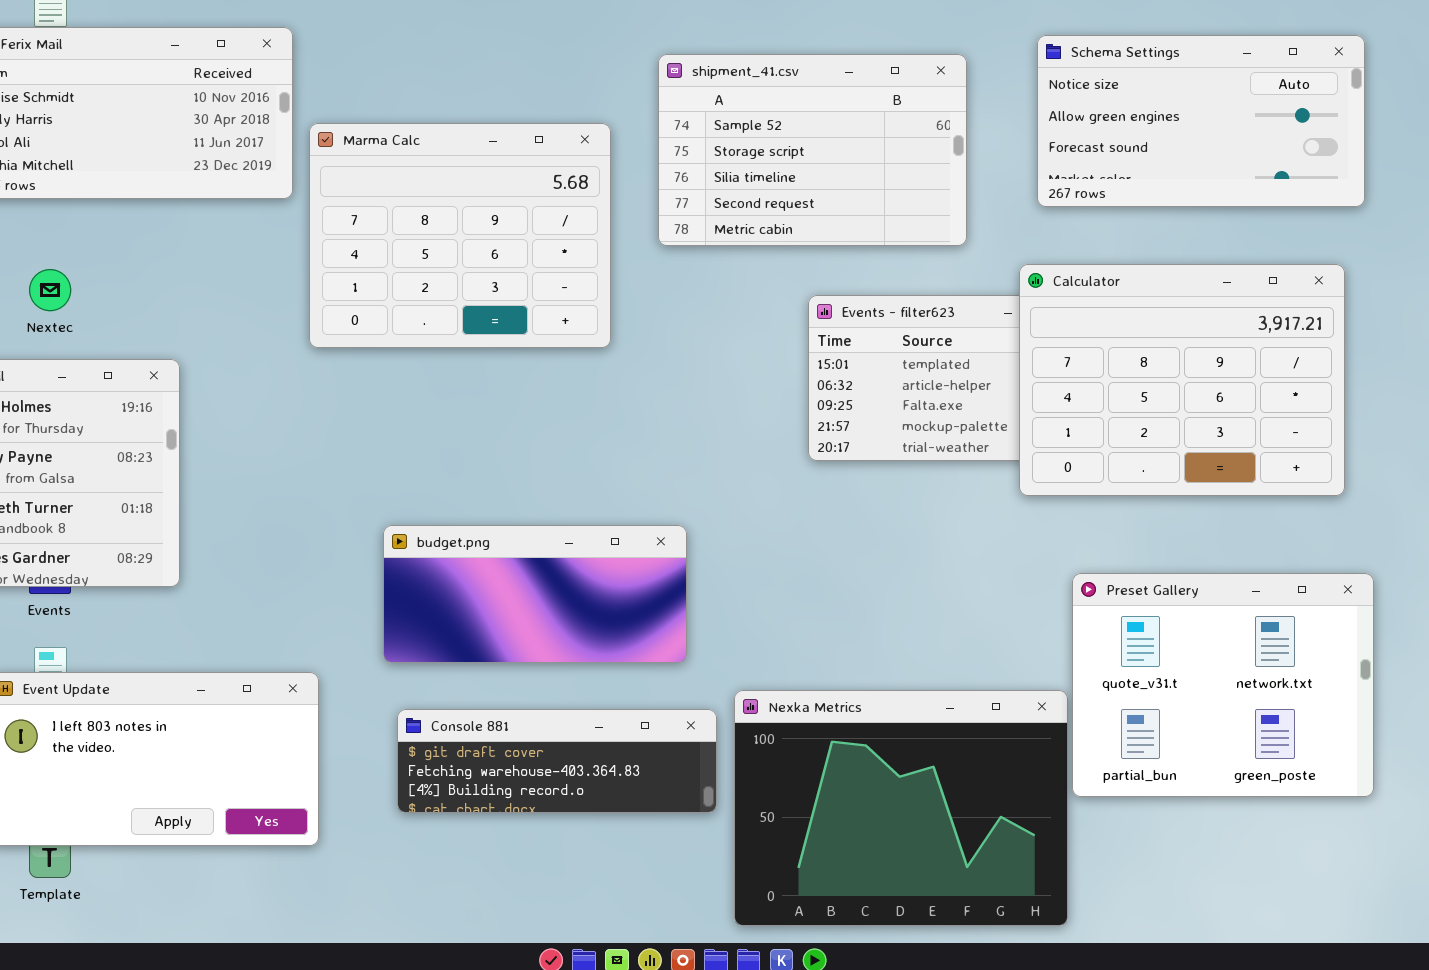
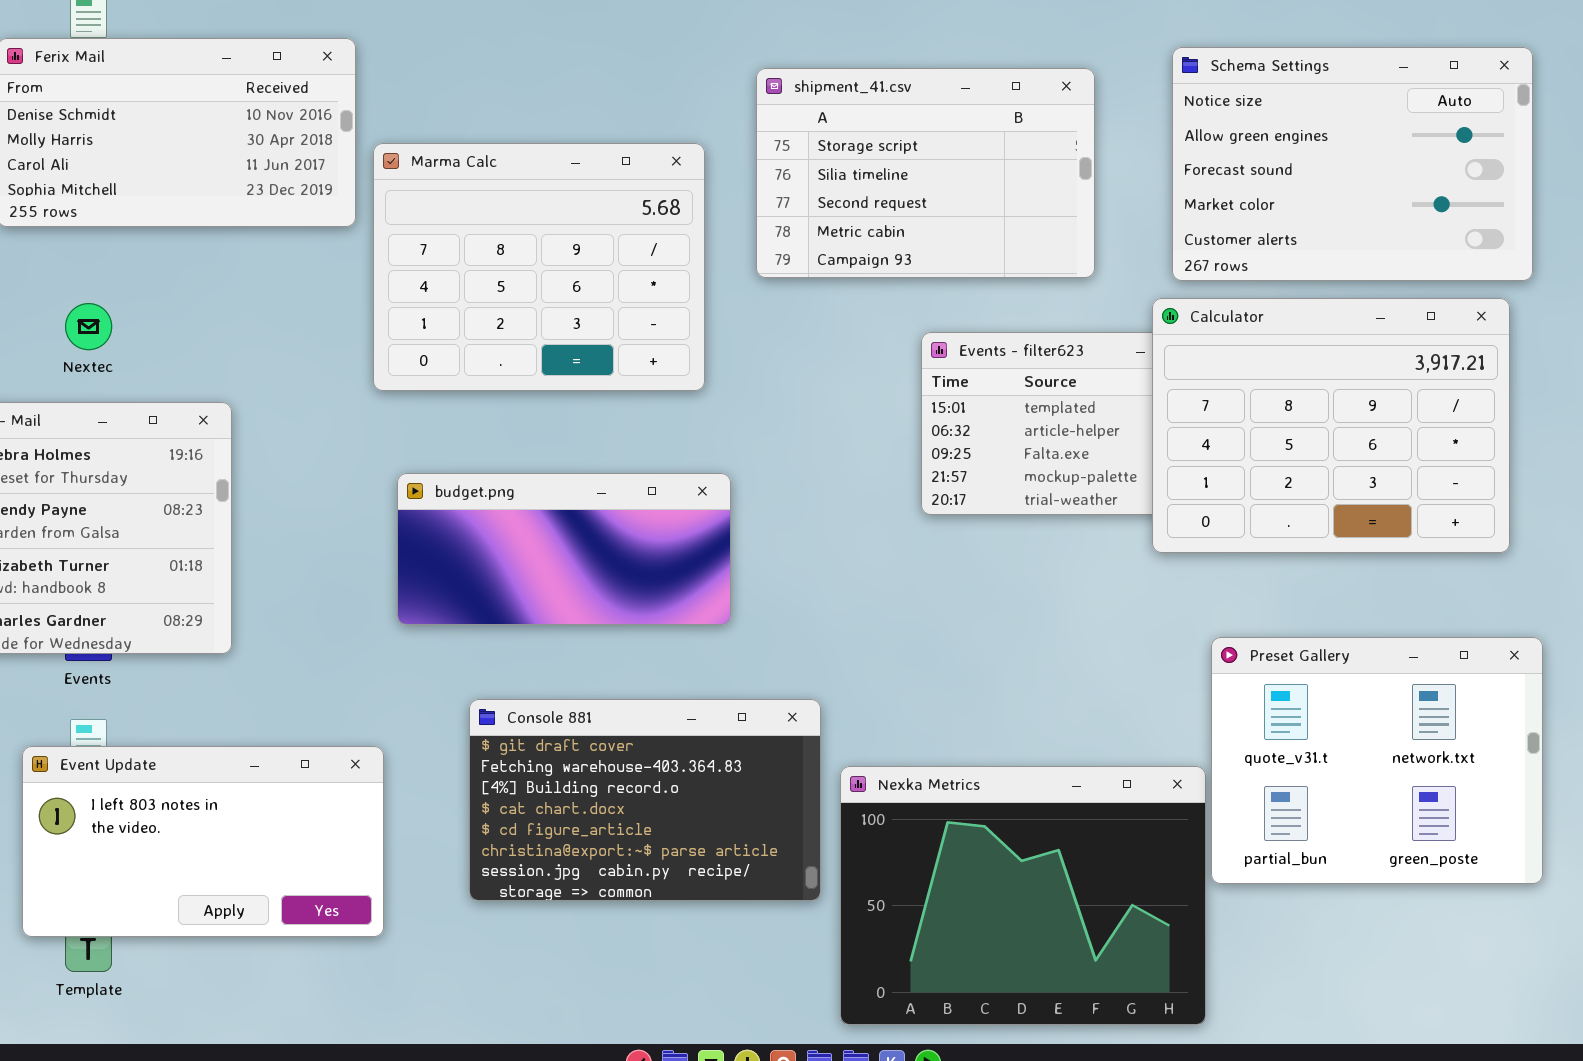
Schema Settings: [1037,35,1365,207] -> [1172,47,1533,281], resized
shipment_41.csv: [658,54,967,246] -> [756,68,1095,278], scrolled down 1 row
budget.png: [383,525,687,663] -> [397,473,731,625], moved
Console 881: [397,709,717,813] -> [469,699,821,901], resized

